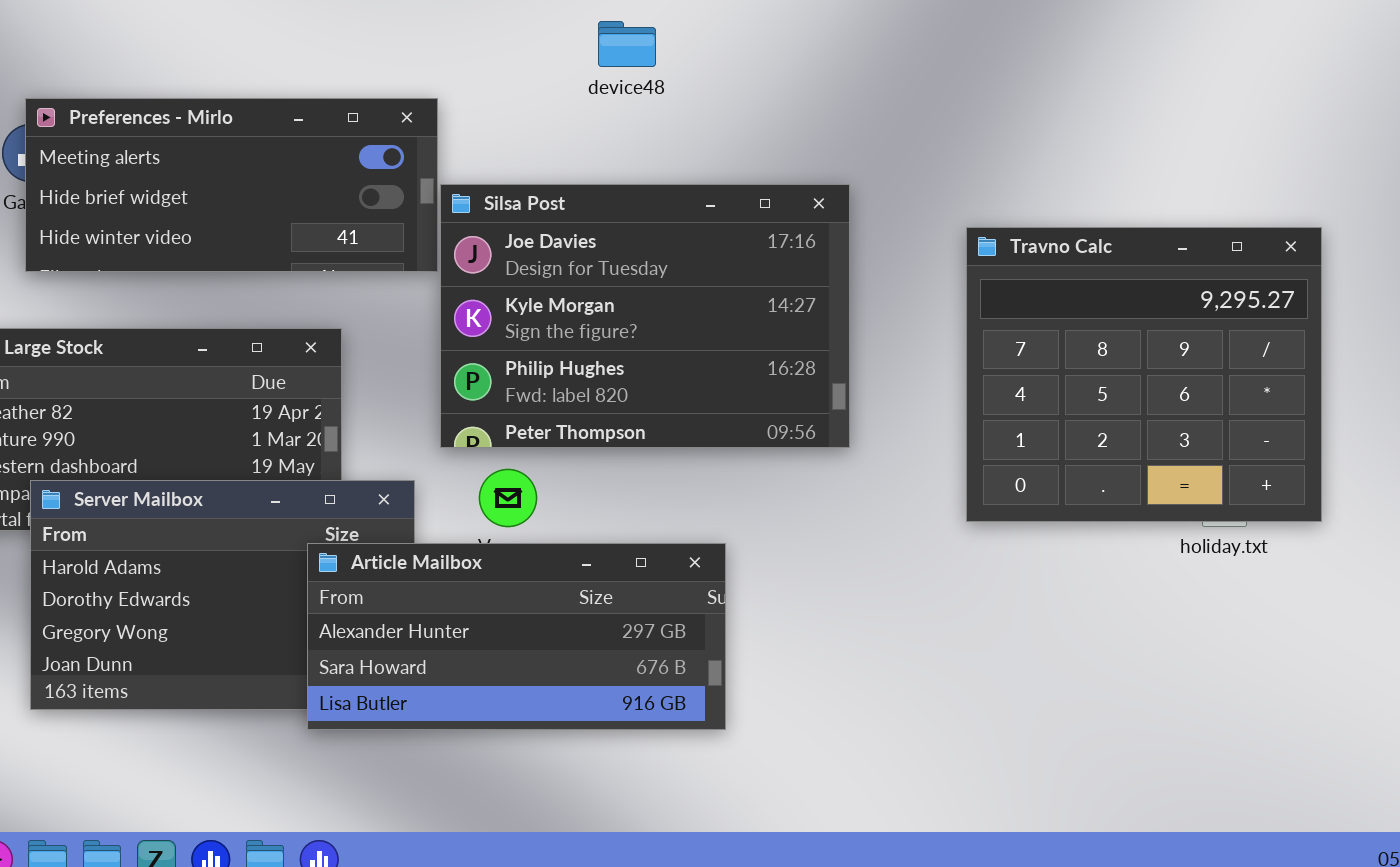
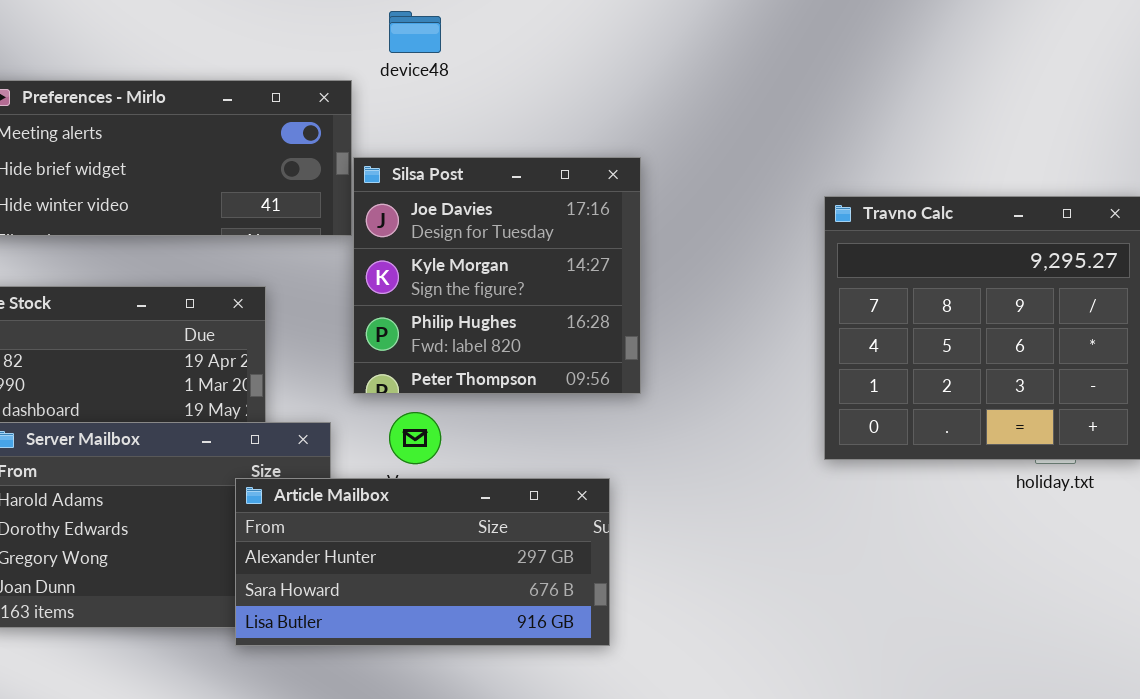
device48: [598,21,656,67] -> [389,11,441,53], moved
Silsa Post: [440,184,850,448] -> [353,157,641,394], resized

